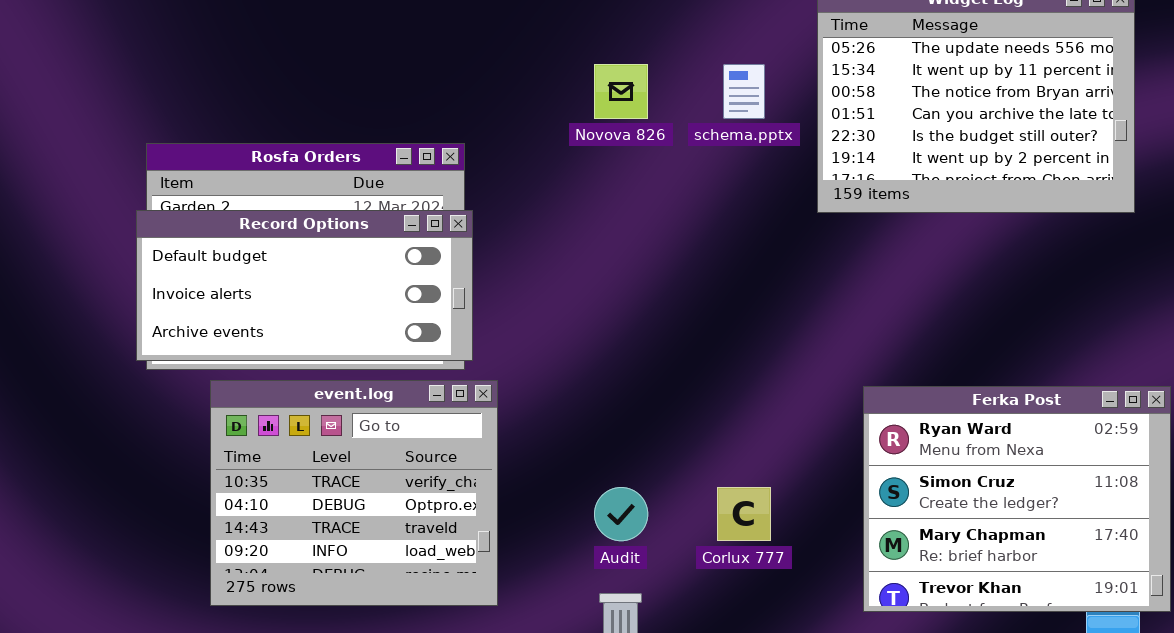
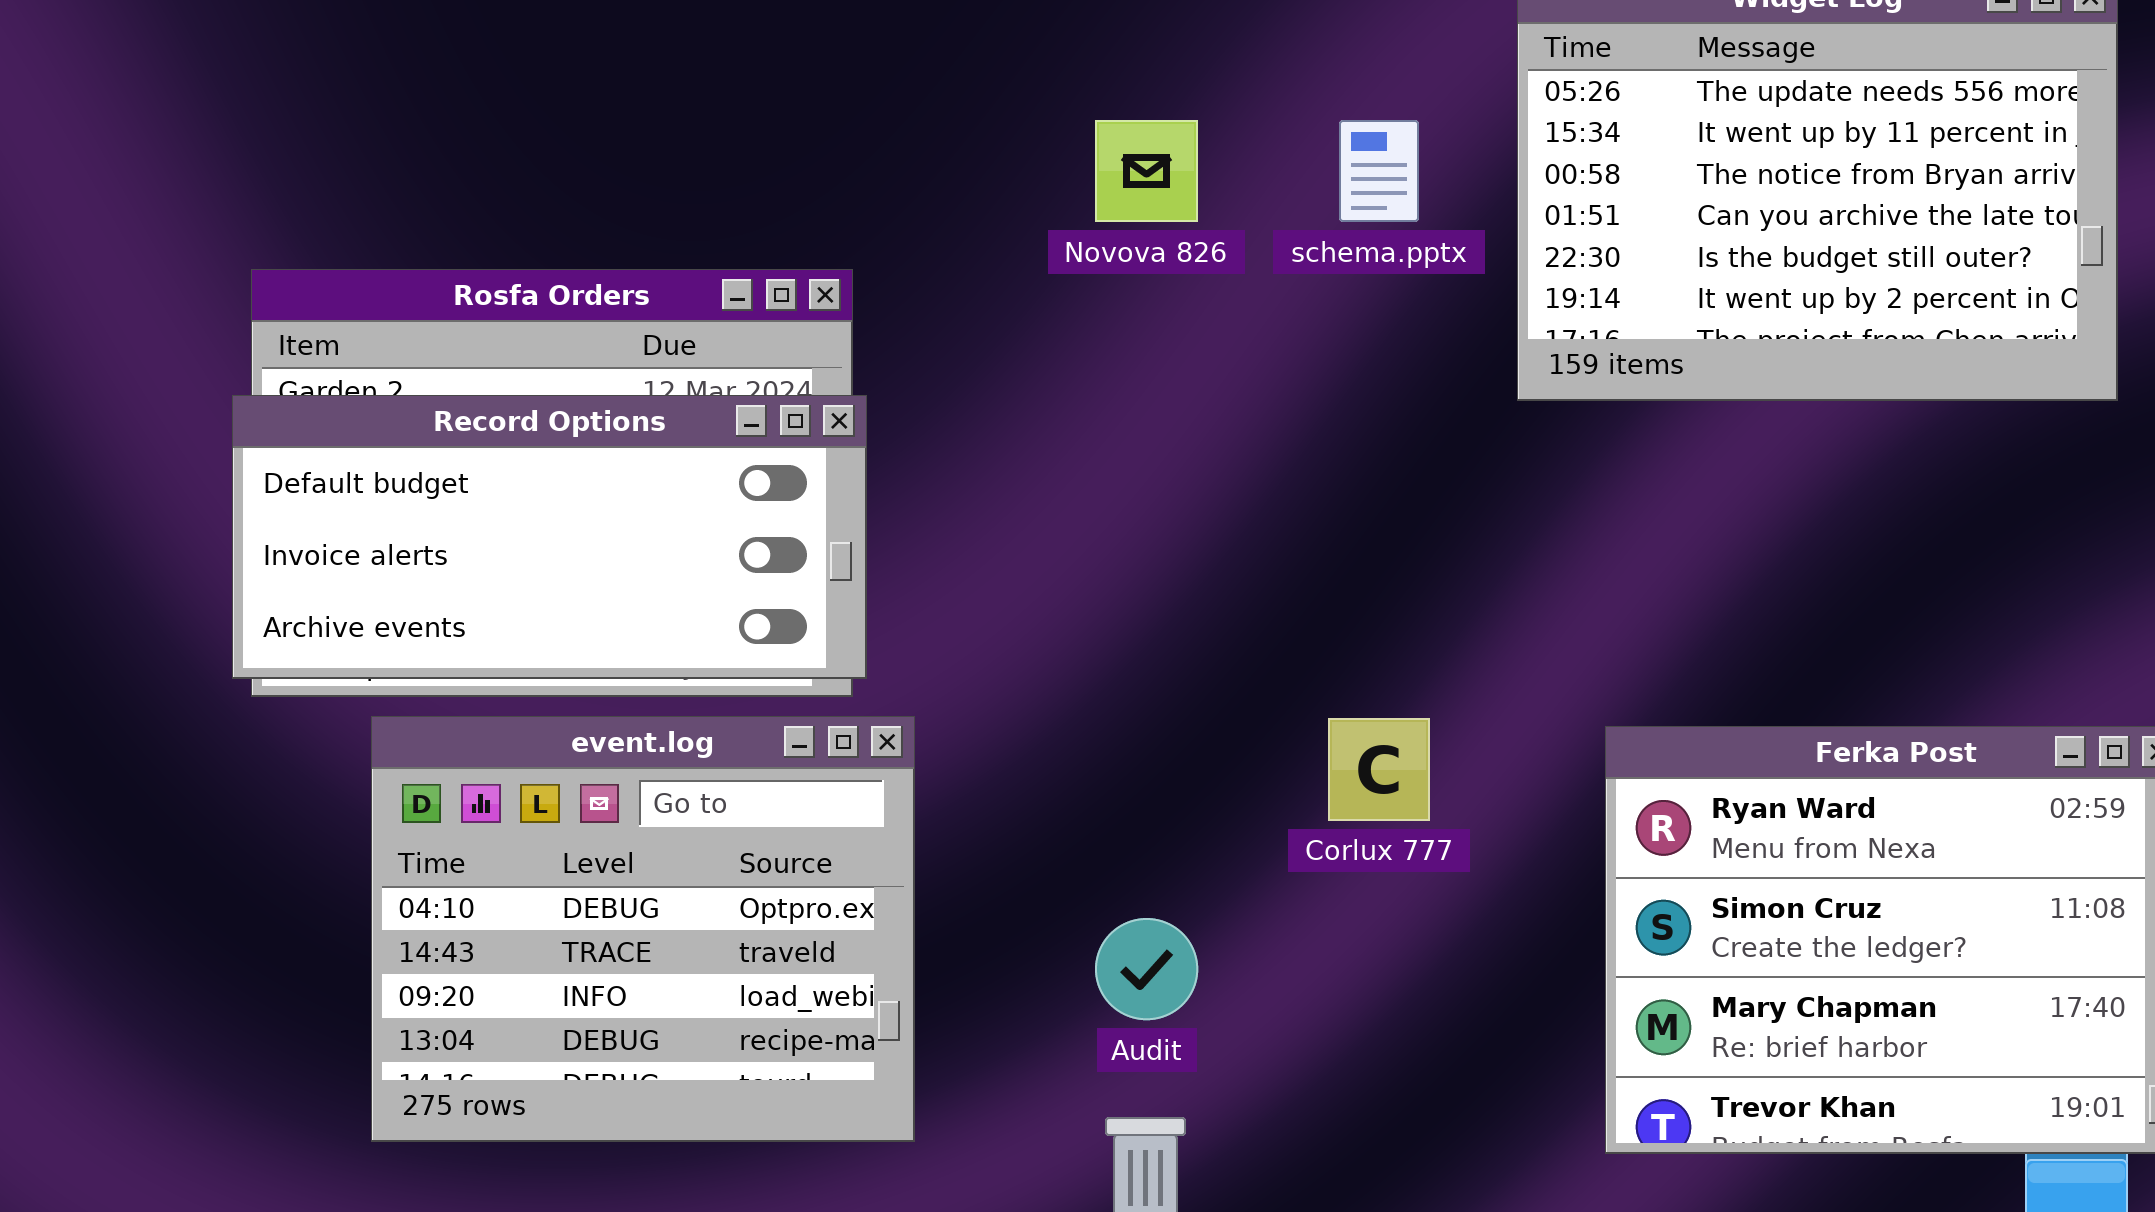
event.log: [210,380,498,606] -> [371,716,915,1142], scrolled down 1 row
Corlux 777: [717,487,771,541] -> [1328,718,1430,821], moved

